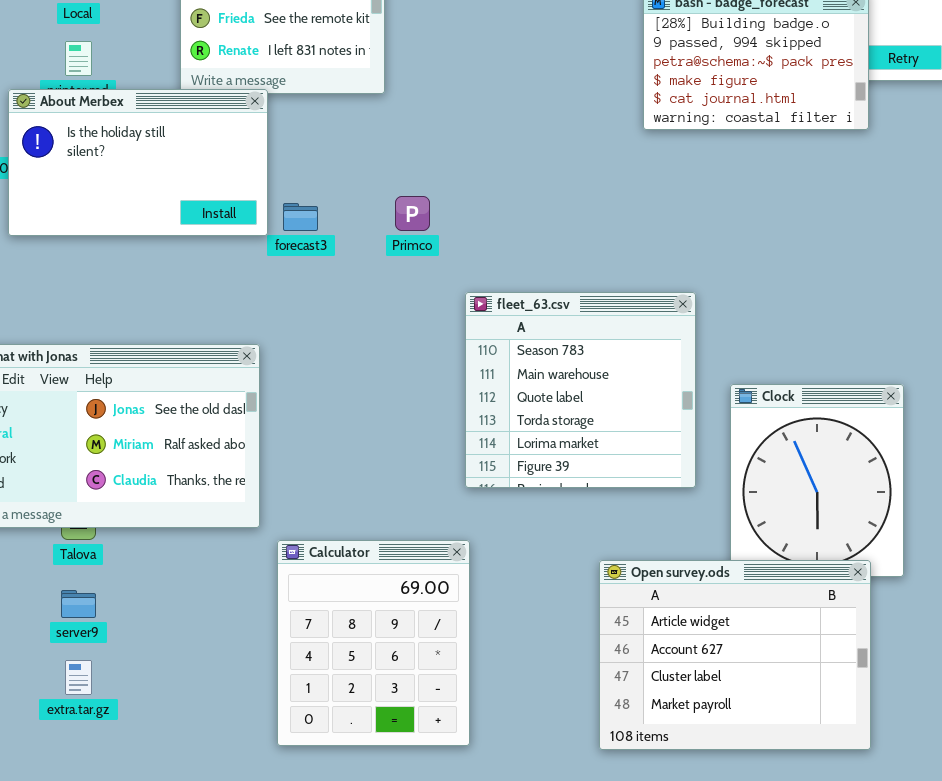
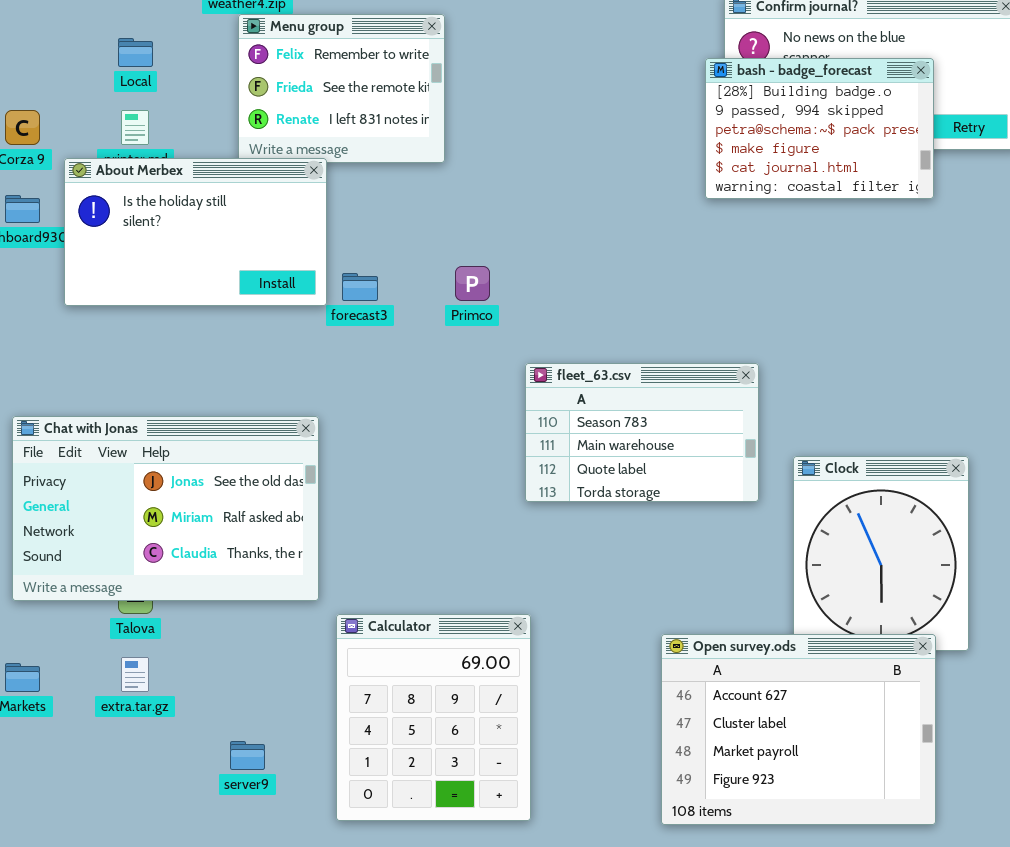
fleet_63.csv: [465,292,696,488] -> [525,363,759,502], resized
Open survey.ods: [599,560,871,750] -> [661,634,936,825], scrolled down 1 row
server9: [61,590,96,618] -> [230,741,265,770], moved
extra.tar.gz: [65,660,92,695] -> [121,657,149,692], moved

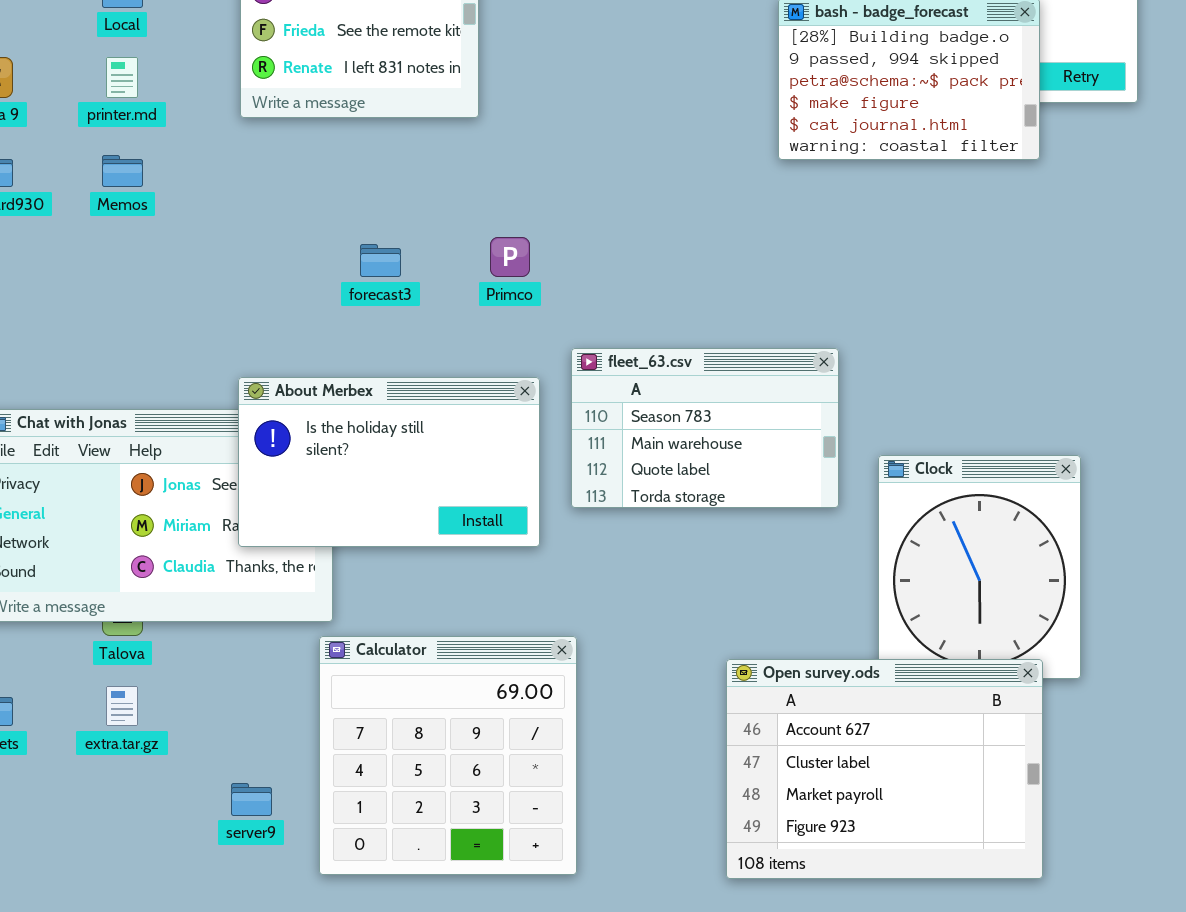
About Merbex: [64,158,327,306] -> [238,377,540,547], moved
Calculator: [336,614,531,821] -> [319,636,577,875], resized

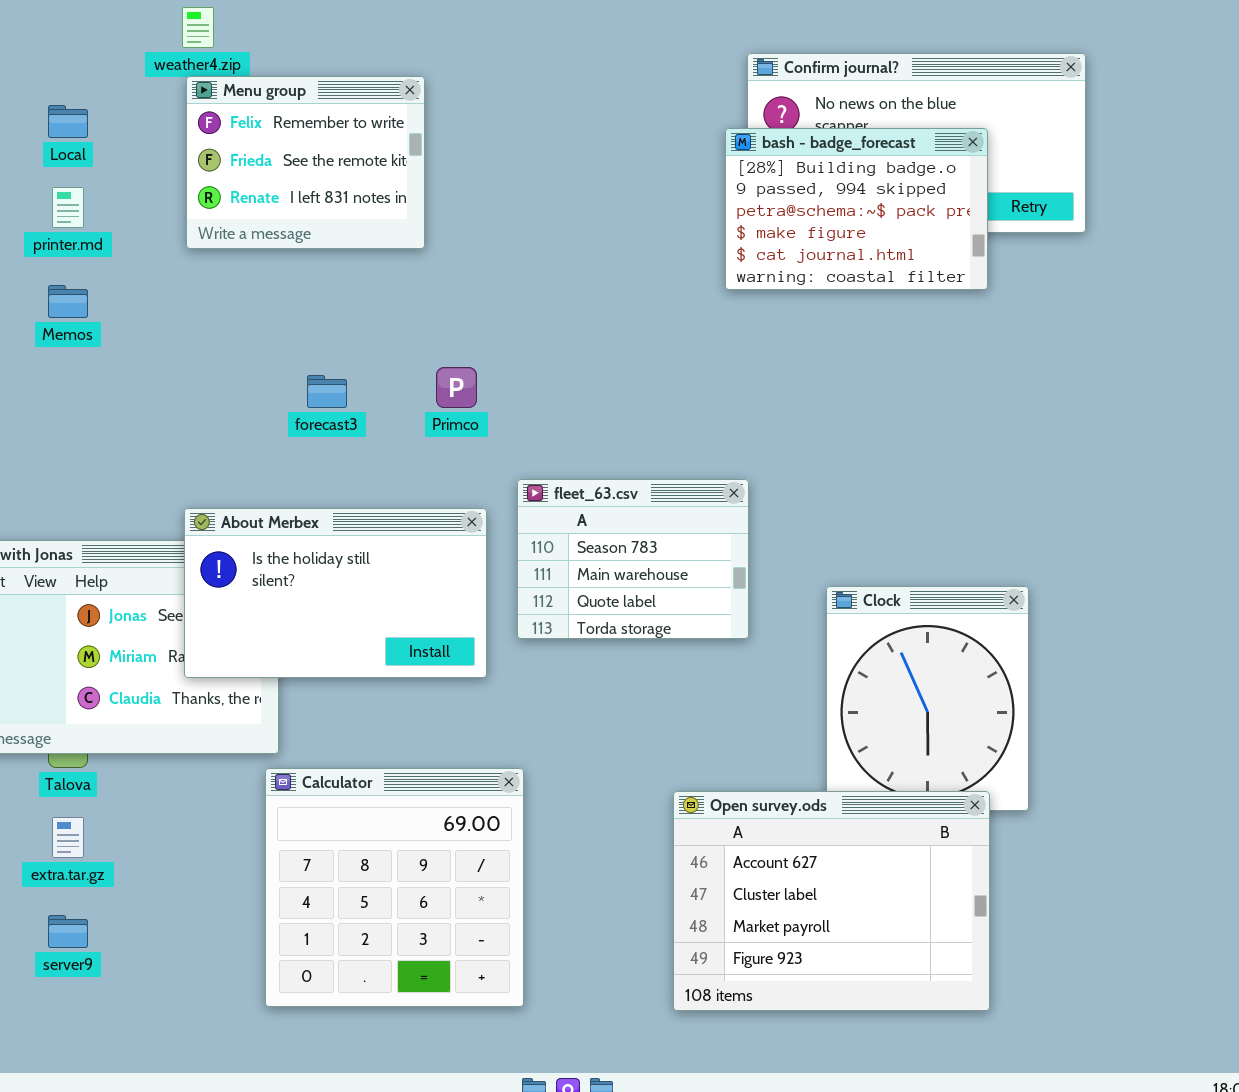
fleet_63.csv: [571,348,839,508] -> [517,479,749,639], resized
server9: [231,783,272,816] -> [48,915,88,948], moved

